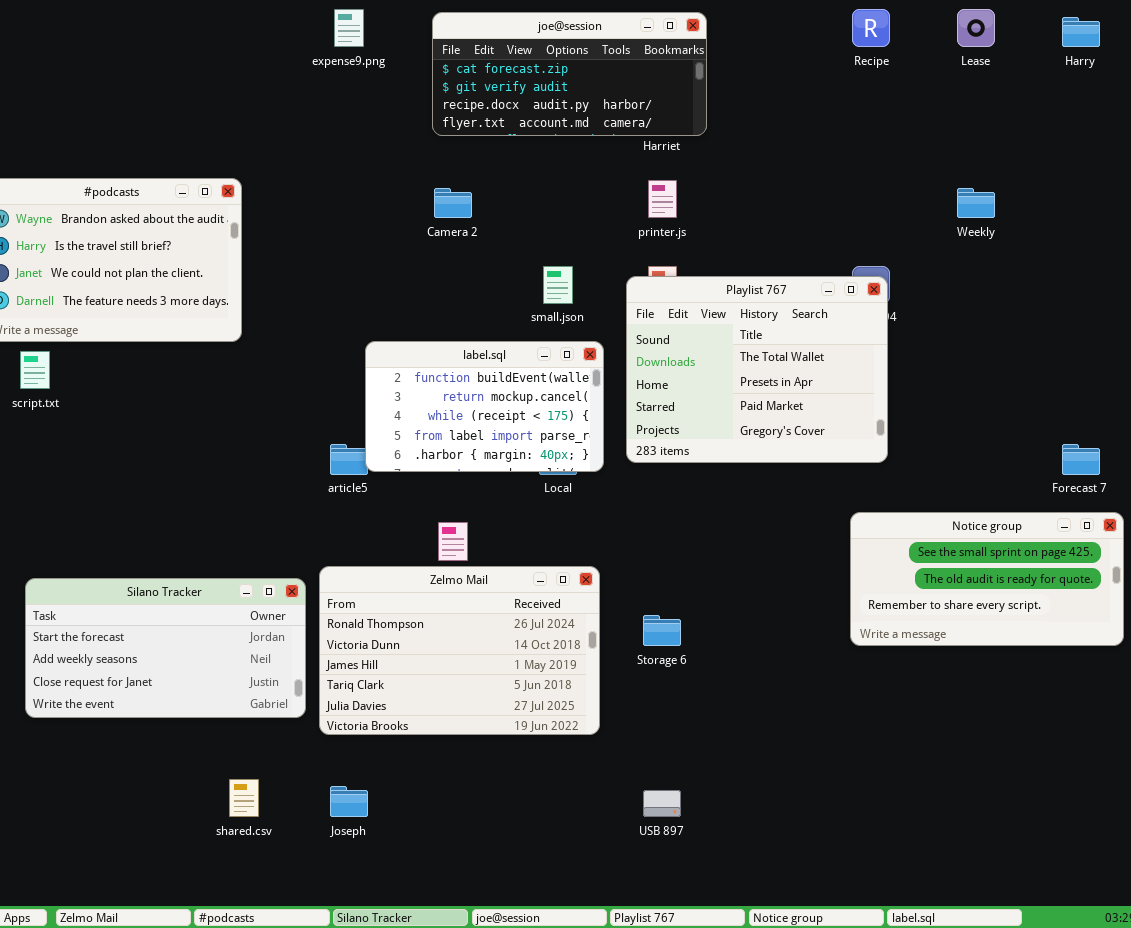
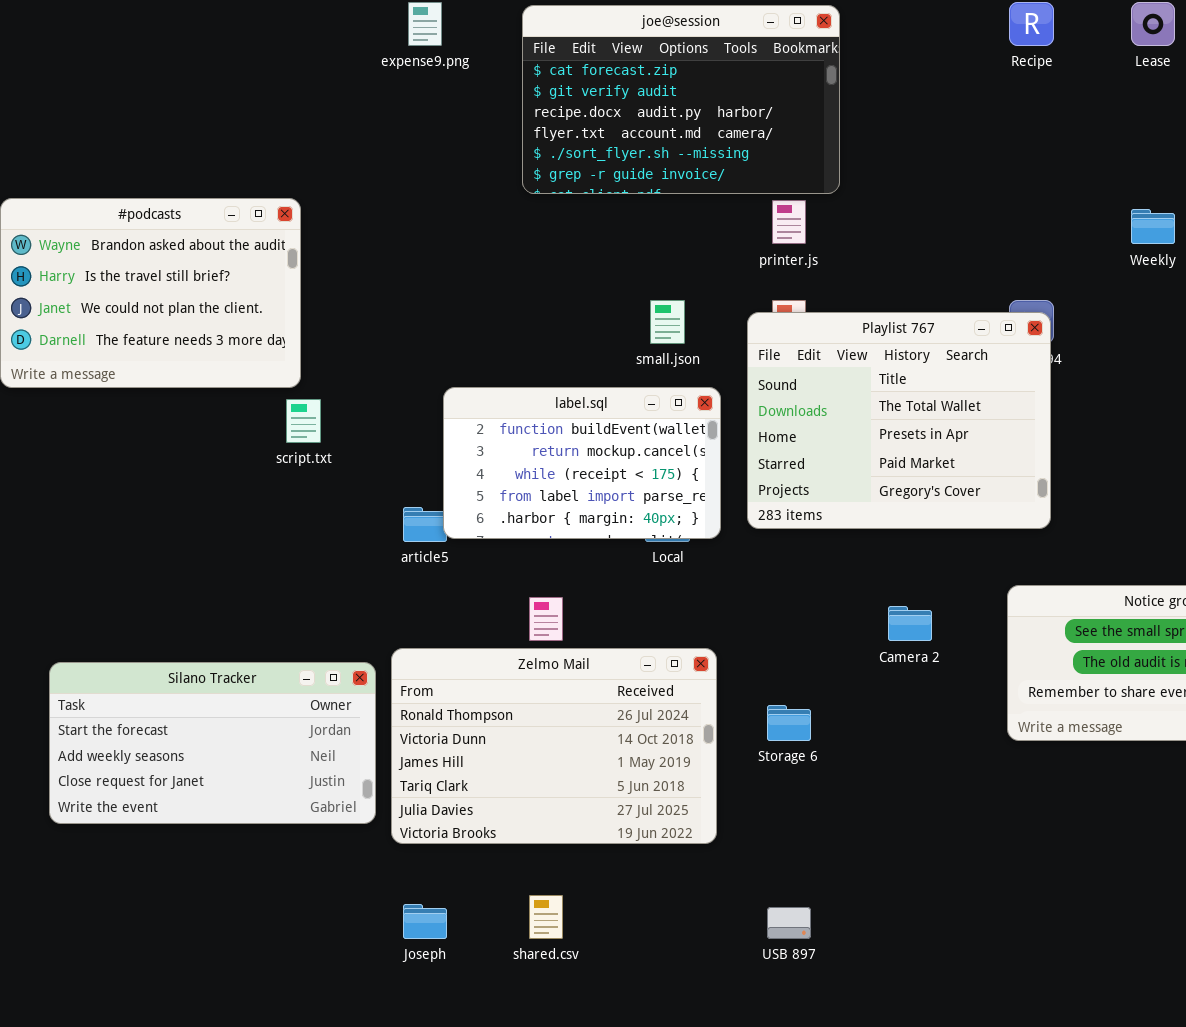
joe@session: [432,12,707,136] -> [522,5,840,194], resized
Camera 2: [434,188,472,218] -> [888,606,932,641], moved
script.txt: [20,351,50,389] -> [286,399,321,443], moved
shared.csv: [229,779,259,817] -> [529,895,563,939], moved

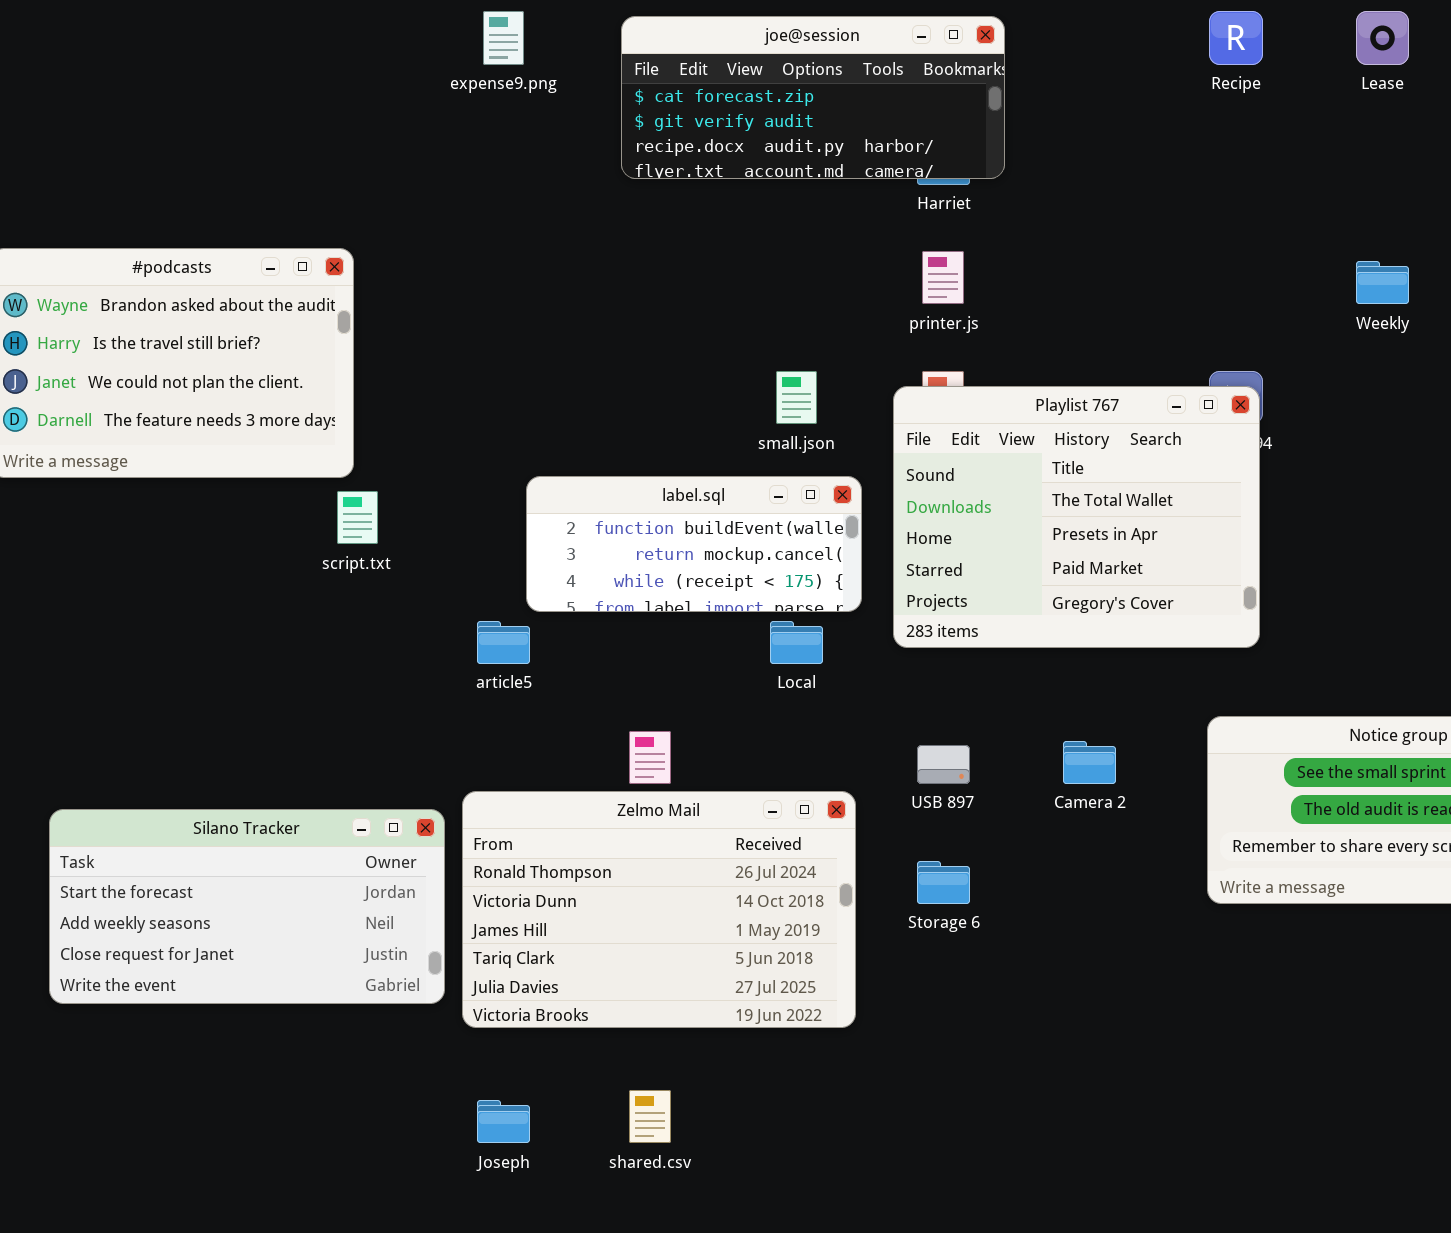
joe@session: [522,5,840,194] -> [621,16,1005,179], resized
label.sql: [443,387,721,539] -> [526,476,862,612], resized
USB 897: [767,907,811,939] -> [917,745,970,784], moved

